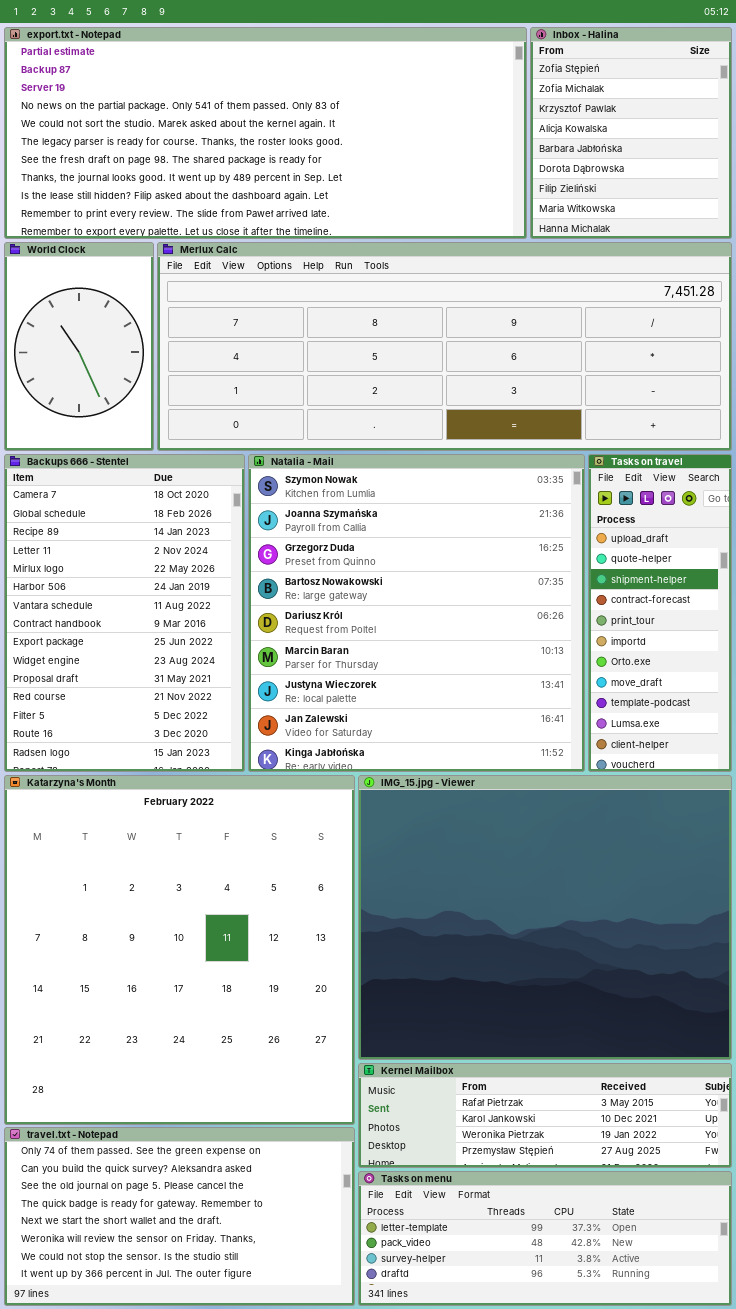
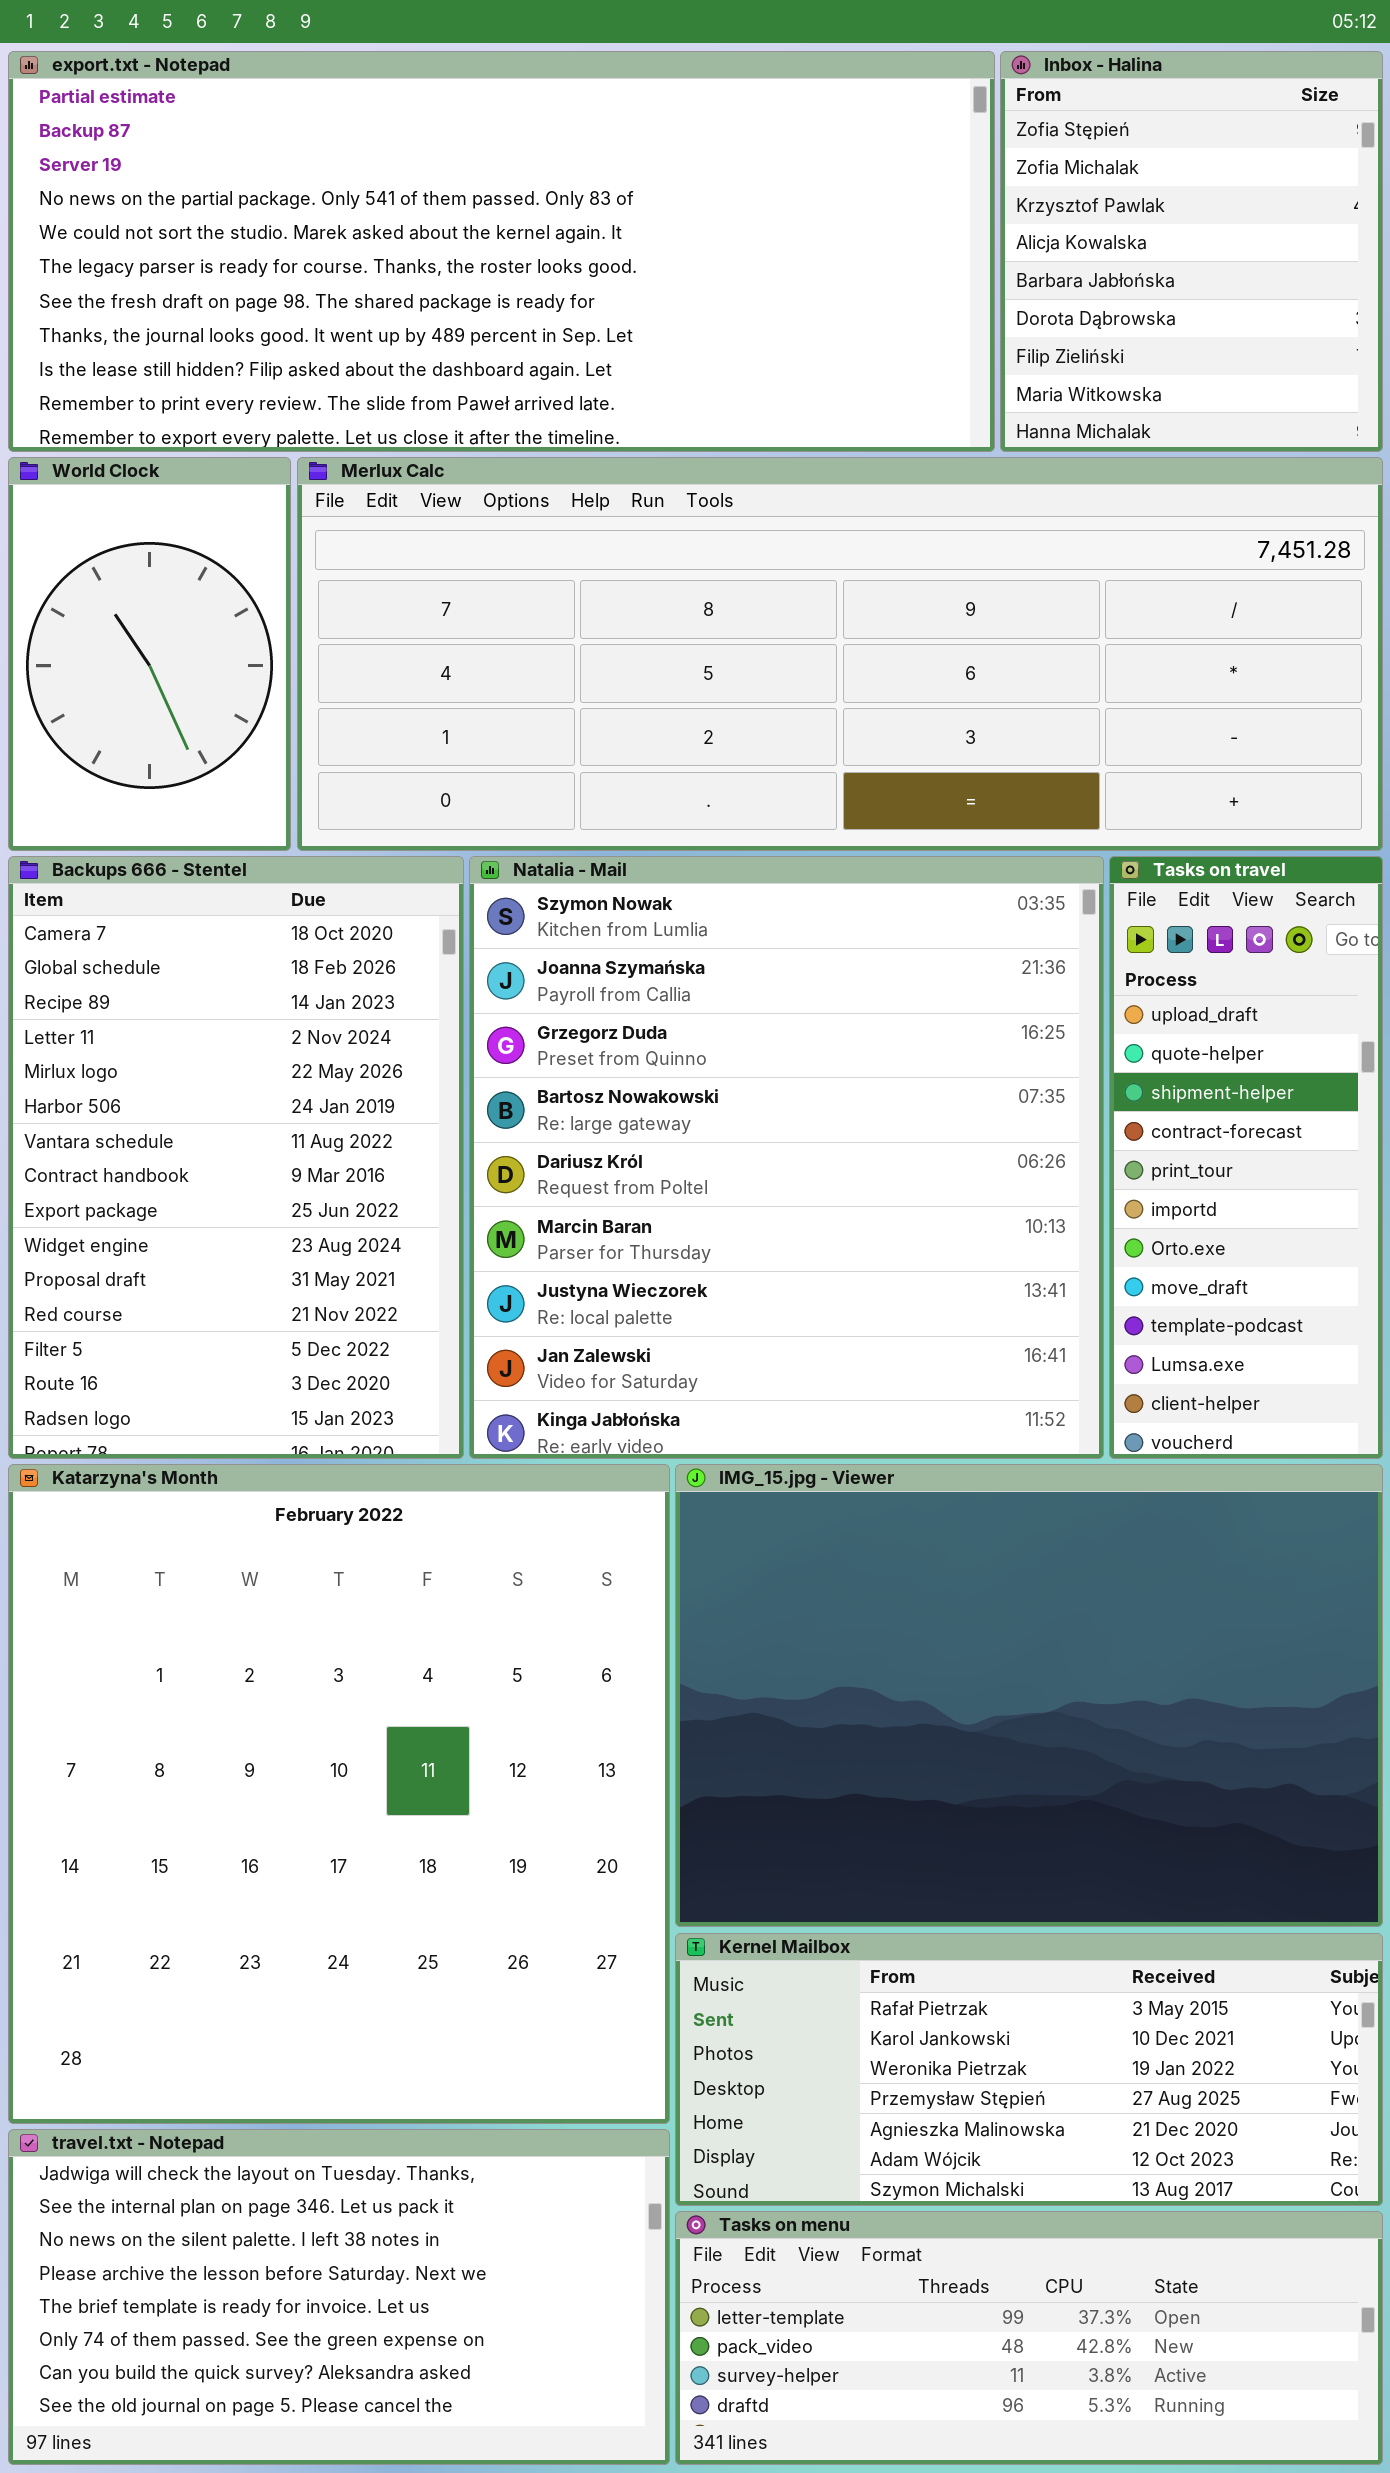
IMG_15.jpg - Viewer: [358,775,732,1060] -> [675,1464,1383,1927], resized
Kernel Mailbox: [358,1063,732,1168] -> [675,1933,1383,2206], resized
travel.txt - Notepad: [4,1127,355,1306] -> [8,2129,670,2465], scrolled up 5 rows

